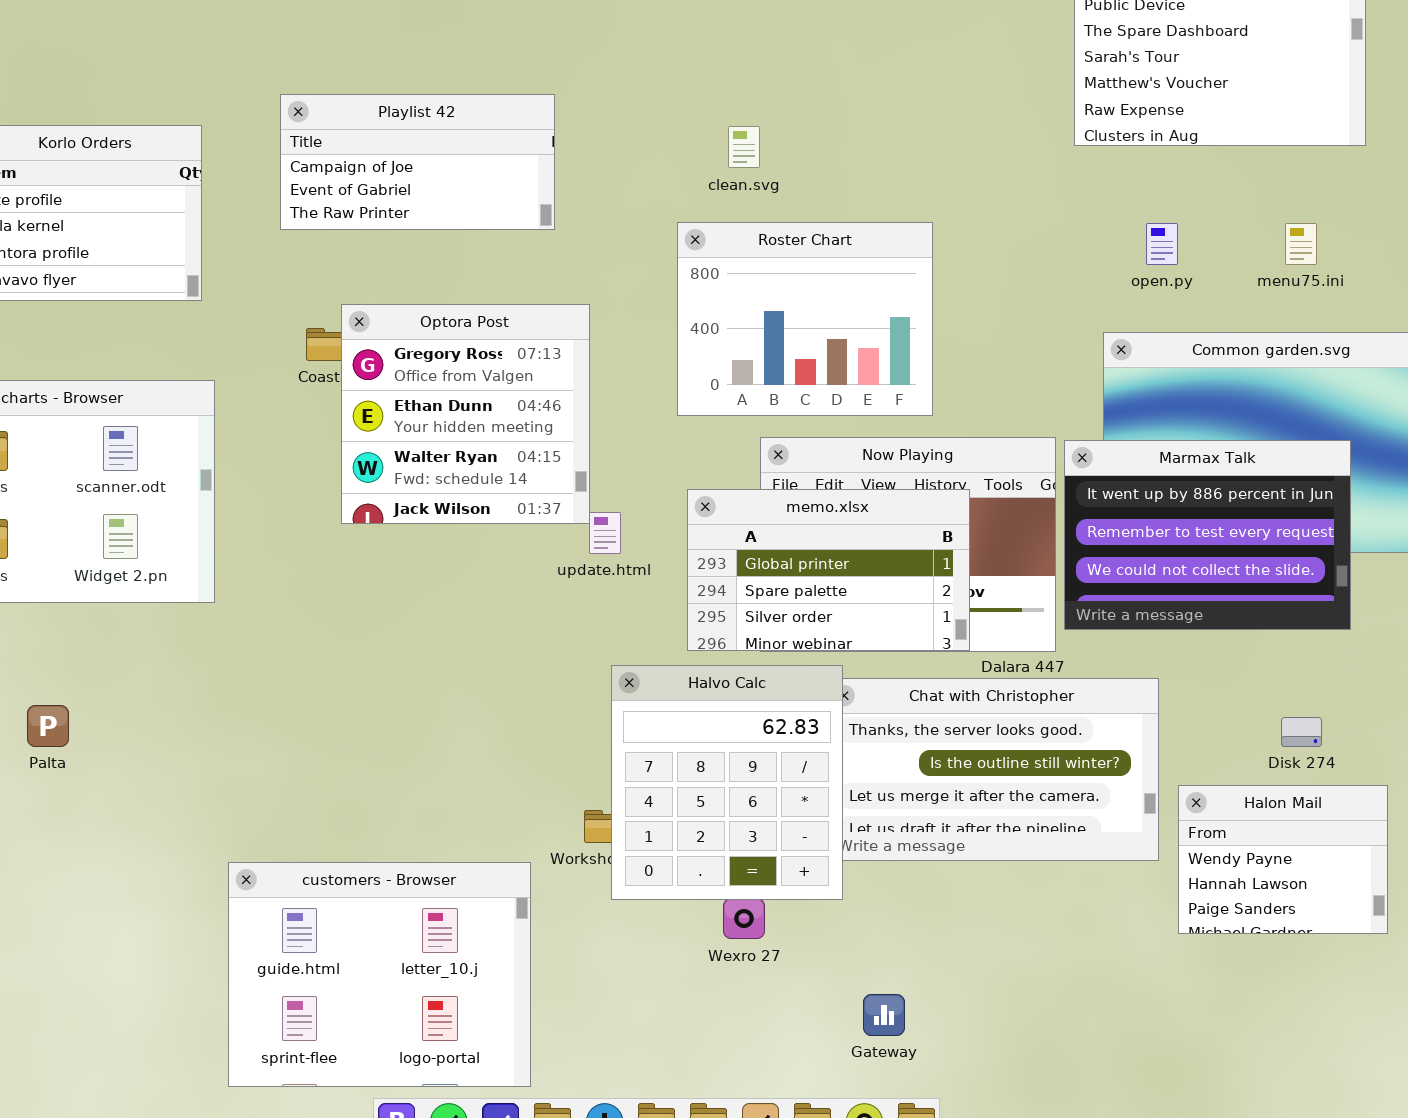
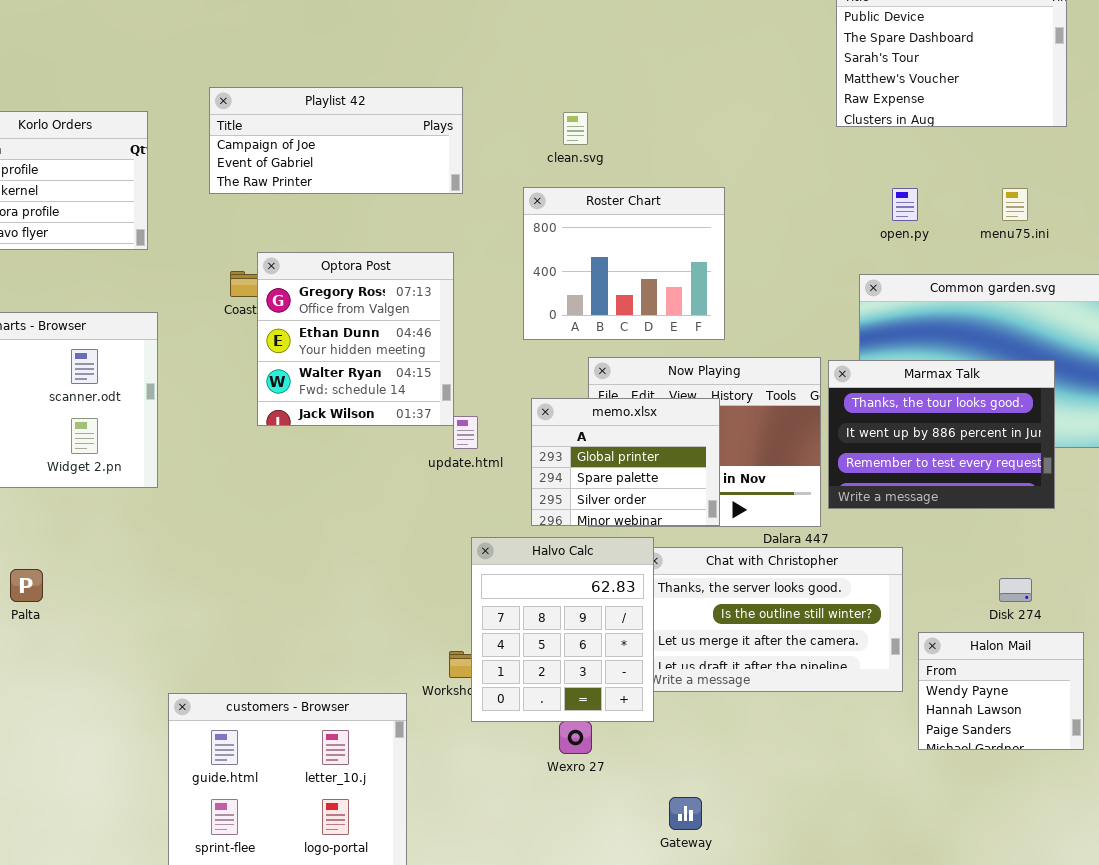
Playlist 42: [280,94,555,230] -> [209,87,463,194], resized
Marmax Talk: [1064,440,1351,630] -> [828,360,1055,509], scrolled up 1 row
memo.xlsx: [687,489,970,651] -> [531,398,720,526], resized

